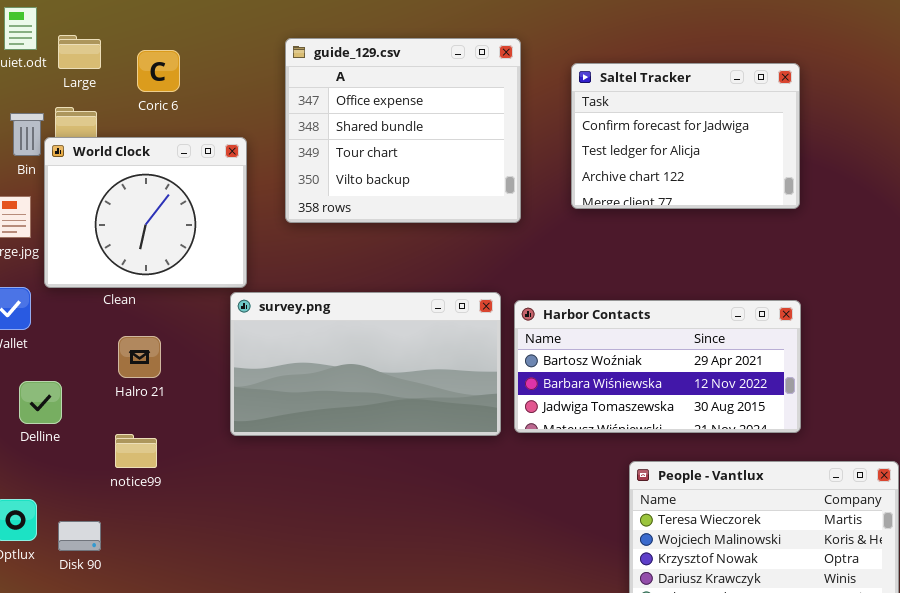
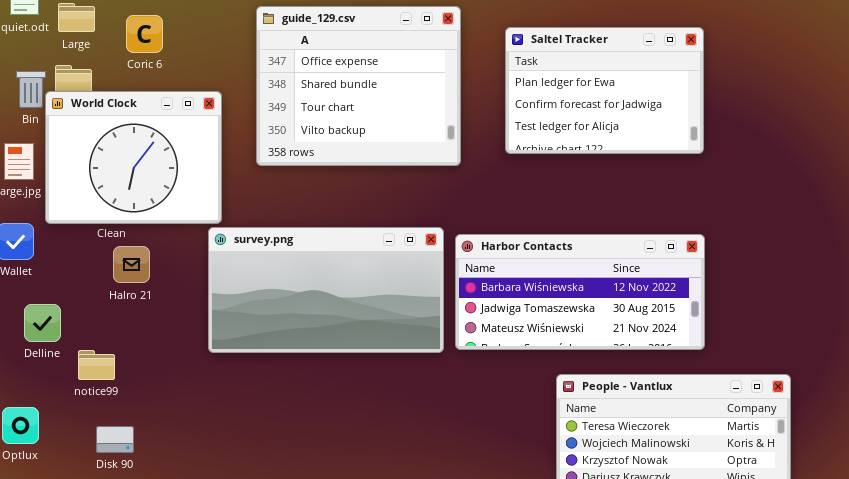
Saltel Tracker: [571,63,800,209] -> [505,27,704,154], scrolled up 1 row
Harbor Contacts: [514,300,801,433] -> [455,234,705,350], scrolled down 1 row
Halro 21: [118,336,161,378] -> [113,246,150,283], moved
notice99: [115,434,157,468] -> [78,350,115,380], moved
Disk 90: [58,521,101,551] -> [96,426,134,453], moved

